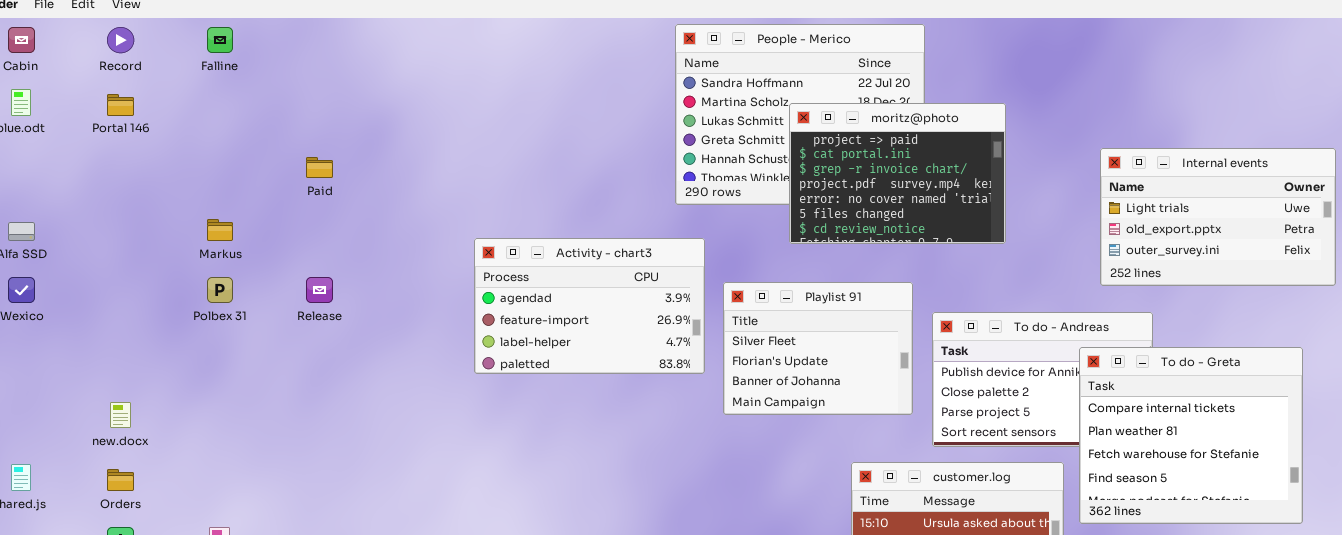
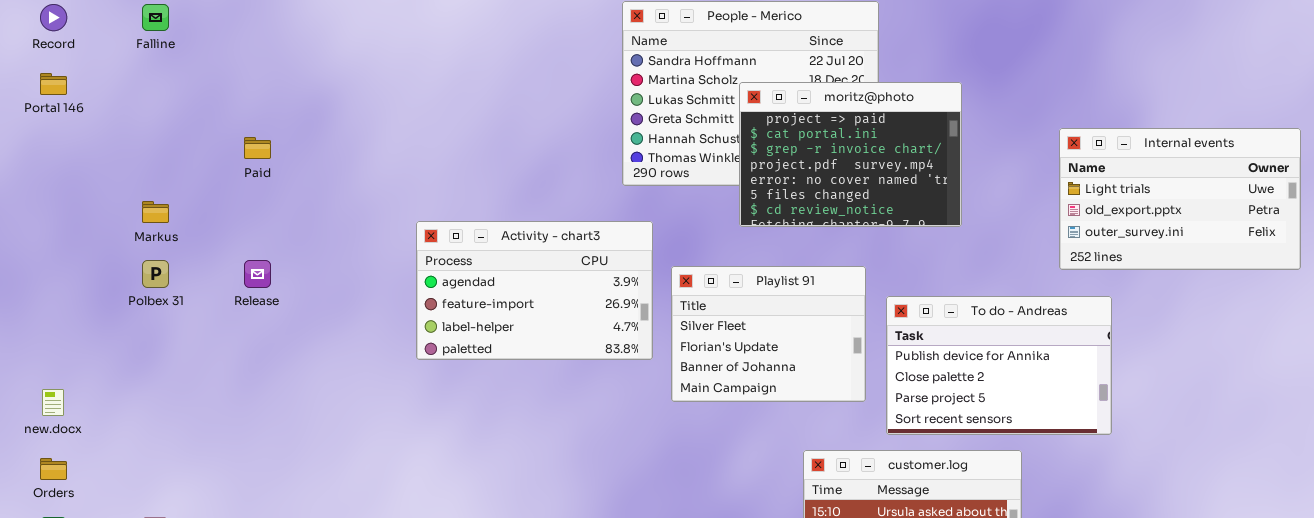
To do - Greta: [1079,347,1303,524] -> none, closed

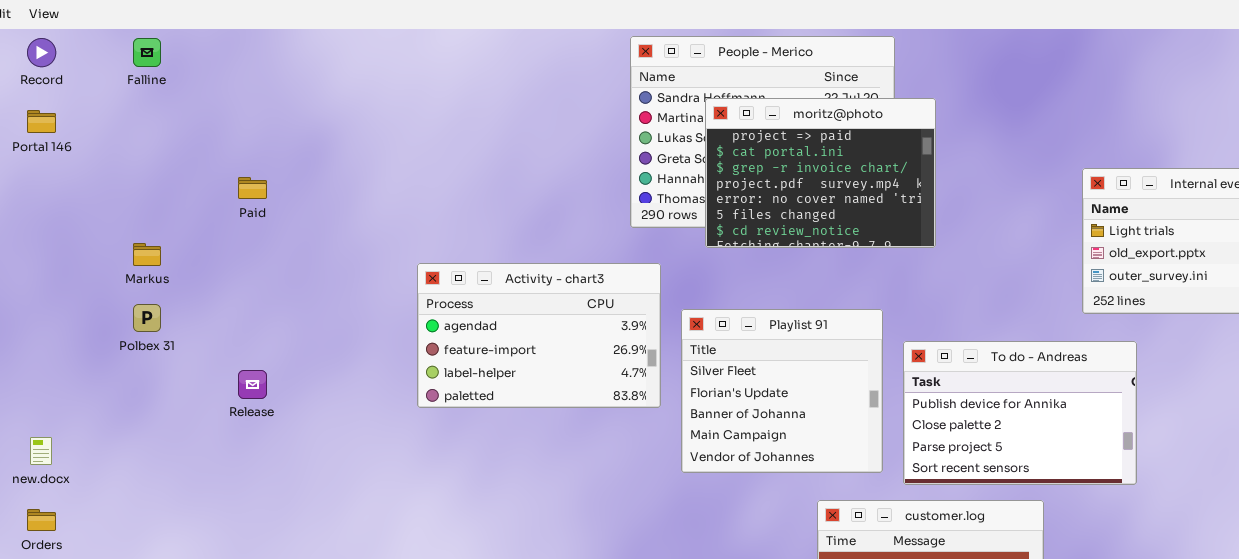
moritz@photo: [739,82,962,227] -> [705,98,936,248], moved
Release: [244,260,271,288] -> [238,370,267,399], moved
Playlist 91: [671,266,866,402] -> [681,309,883,473], resized

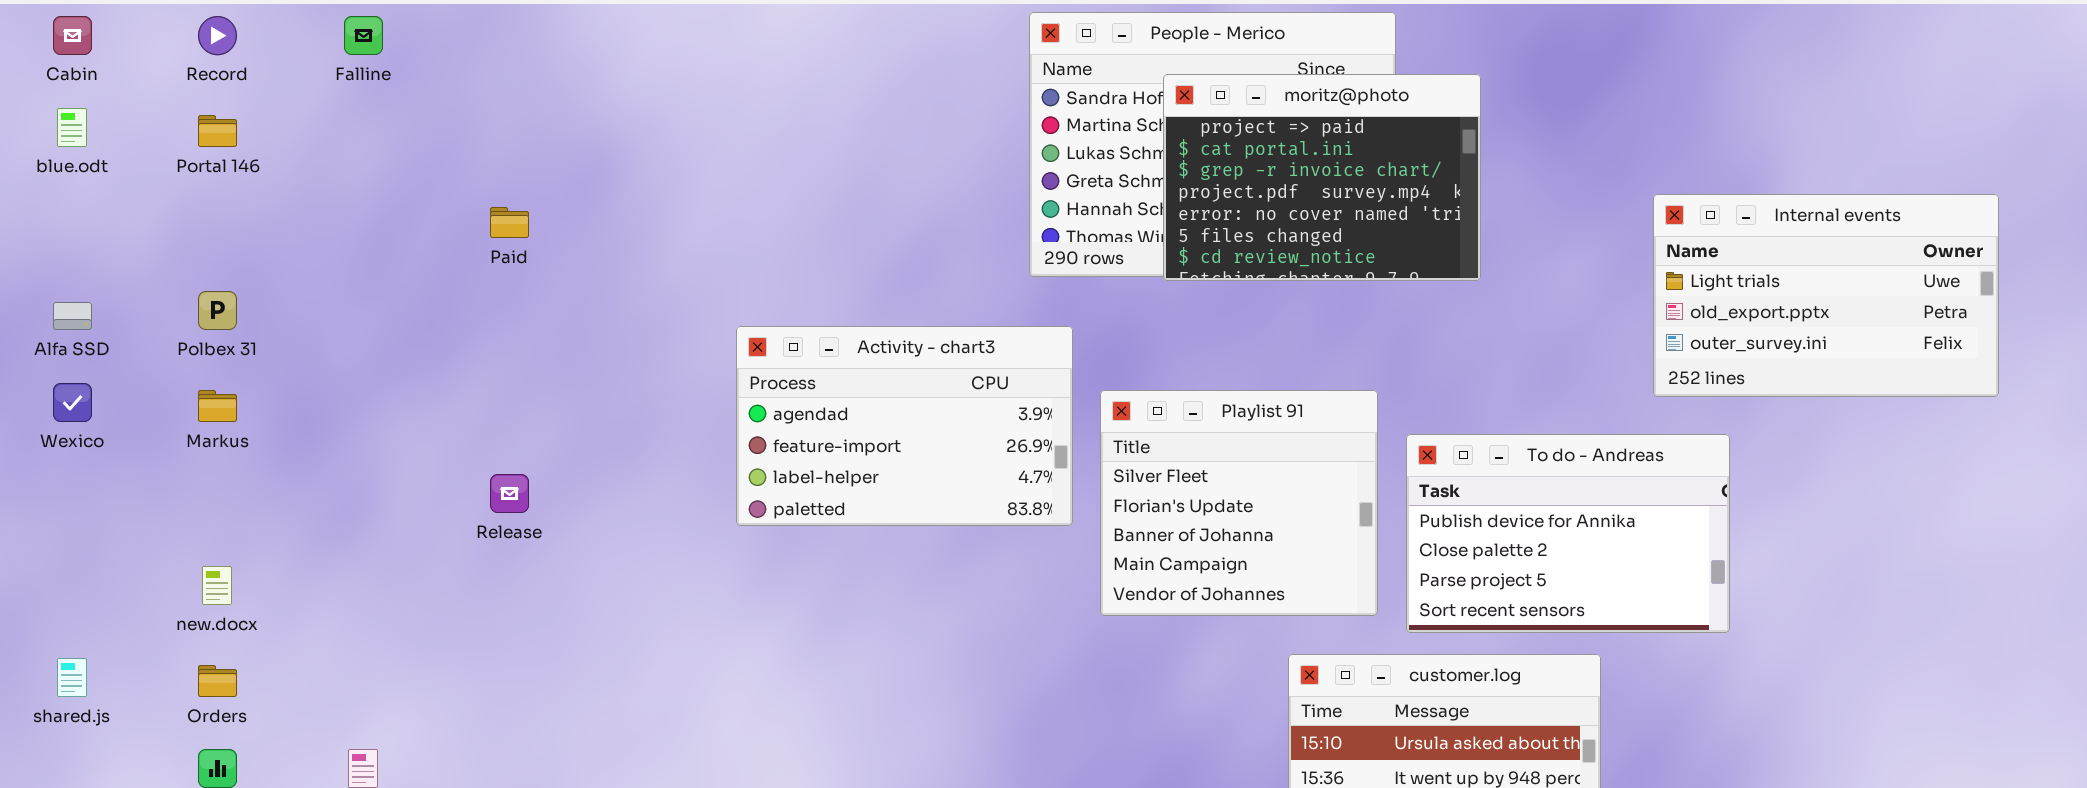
moritz@photo: [705,98,936,248] -> [1163,74,1481,281], moved
Markus: [133,243,161,266] -> [198,390,237,422], moved
Polbex 31: [133,304,161,332] -> [198,291,237,330], moved

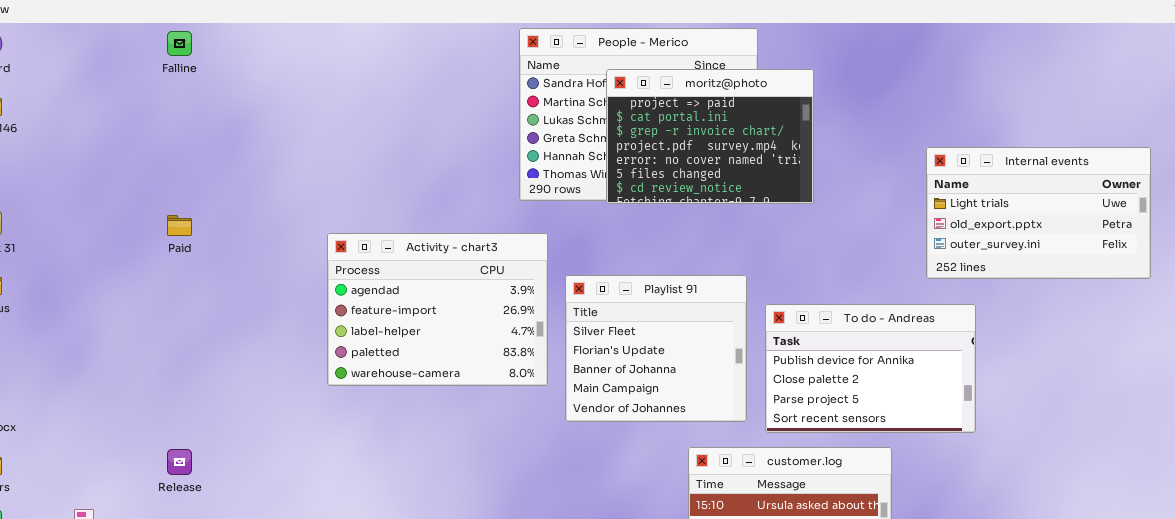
Falline: [344,16,383,55] -> [167,31,192,56], moved
Paid: [490,207,529,238] -> [167,215,192,236], moved
Activity - chart3: [736,326,1073,526] -> [327,233,548,386], resized
Release: [490,474,529,513] -> [167,449,192,475], moved

